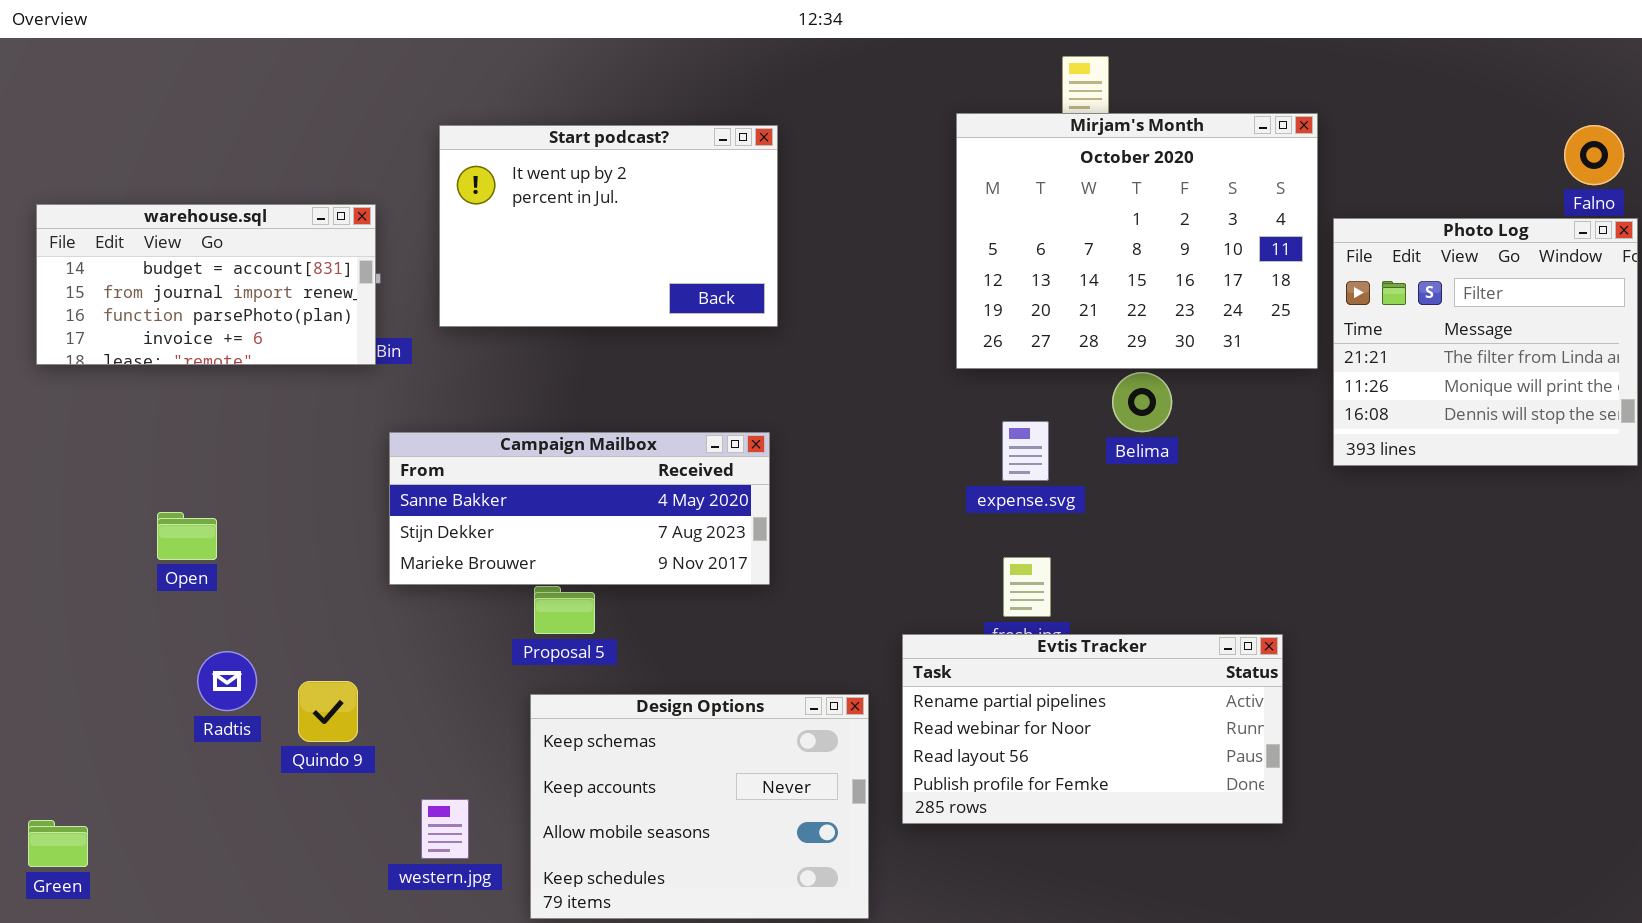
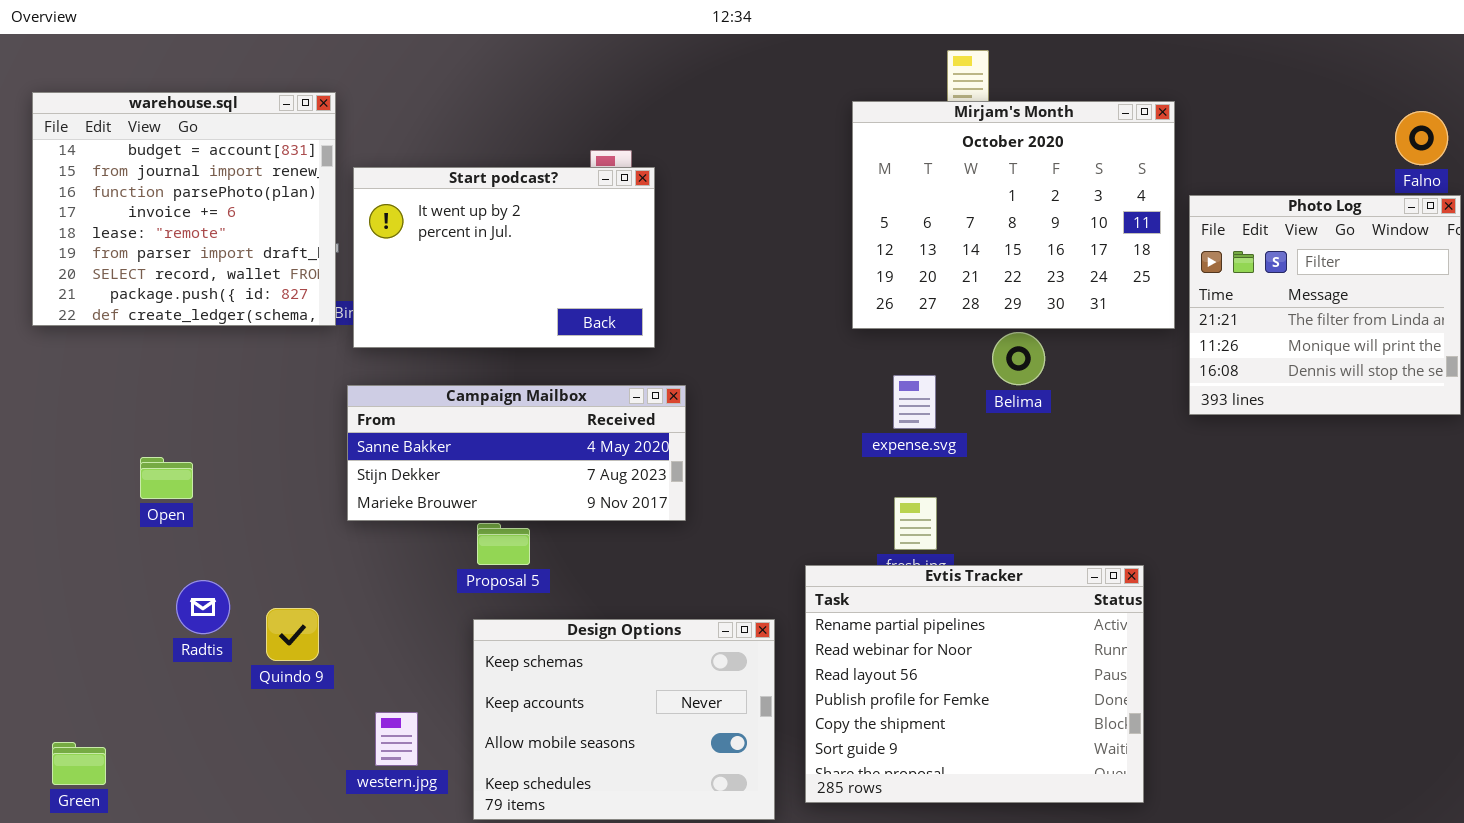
Start podcast?: [439,125,778,327] -> [353,167,655,348], moved
warehouse.sql: [36,204,376,365] -> [32,92,336,326], resized
Evtis Tracker: [902,634,1283,824] -> [805,565,1144,803], resized
Green: [28,820,88,867] -> [52,742,106,785], moved

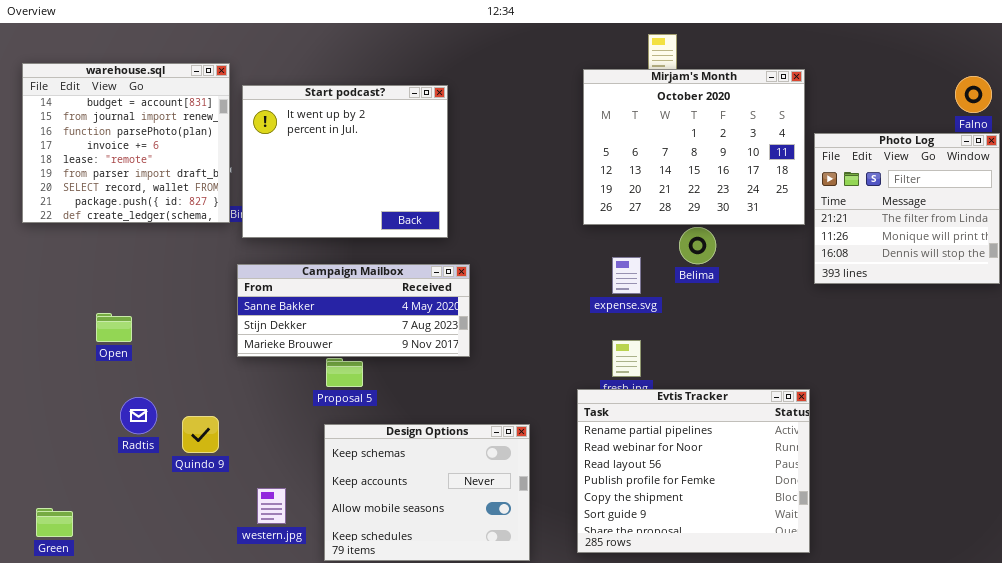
Start podcast?: [353,167,655,348] -> [242,85,448,238], resized
Evtis Tracker: [805,565,1144,803] -> [577,389,810,553], moved

